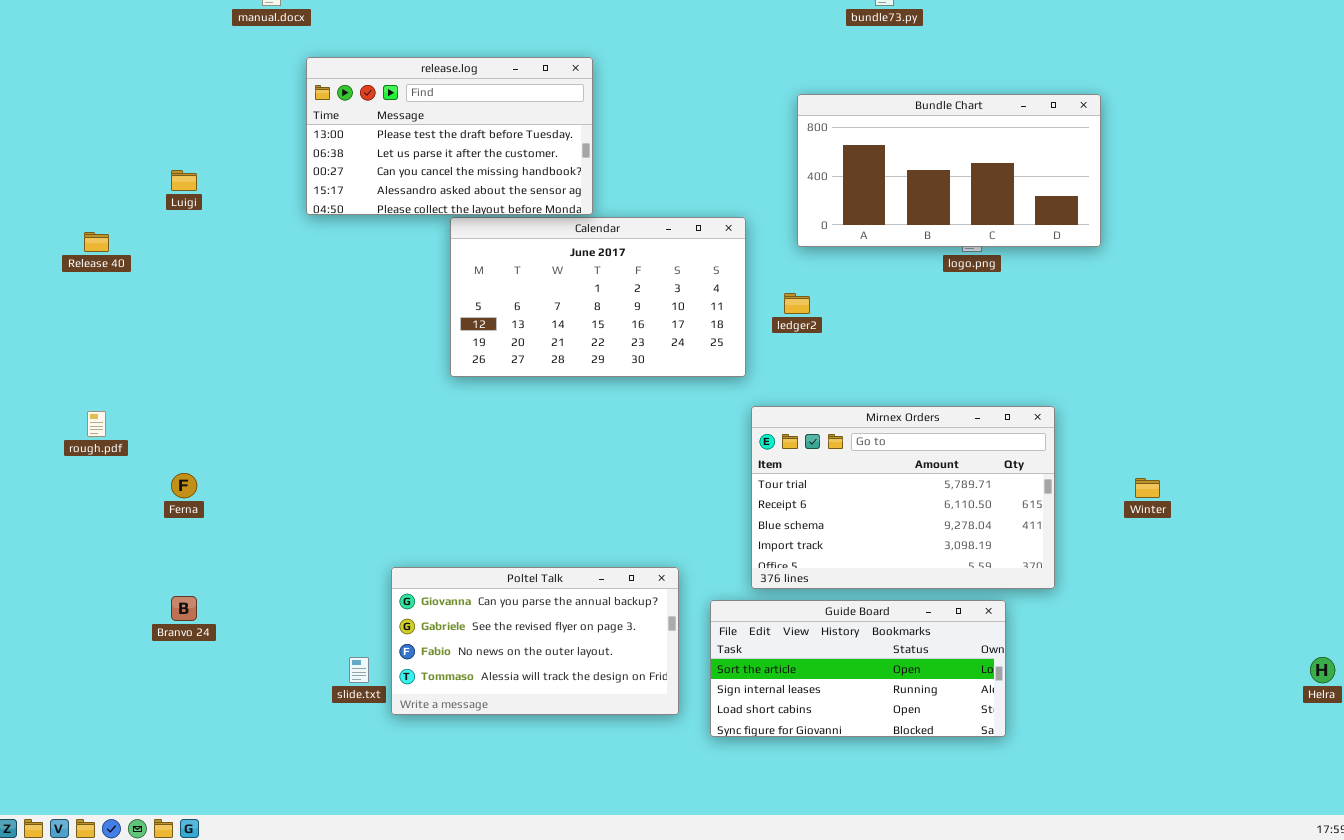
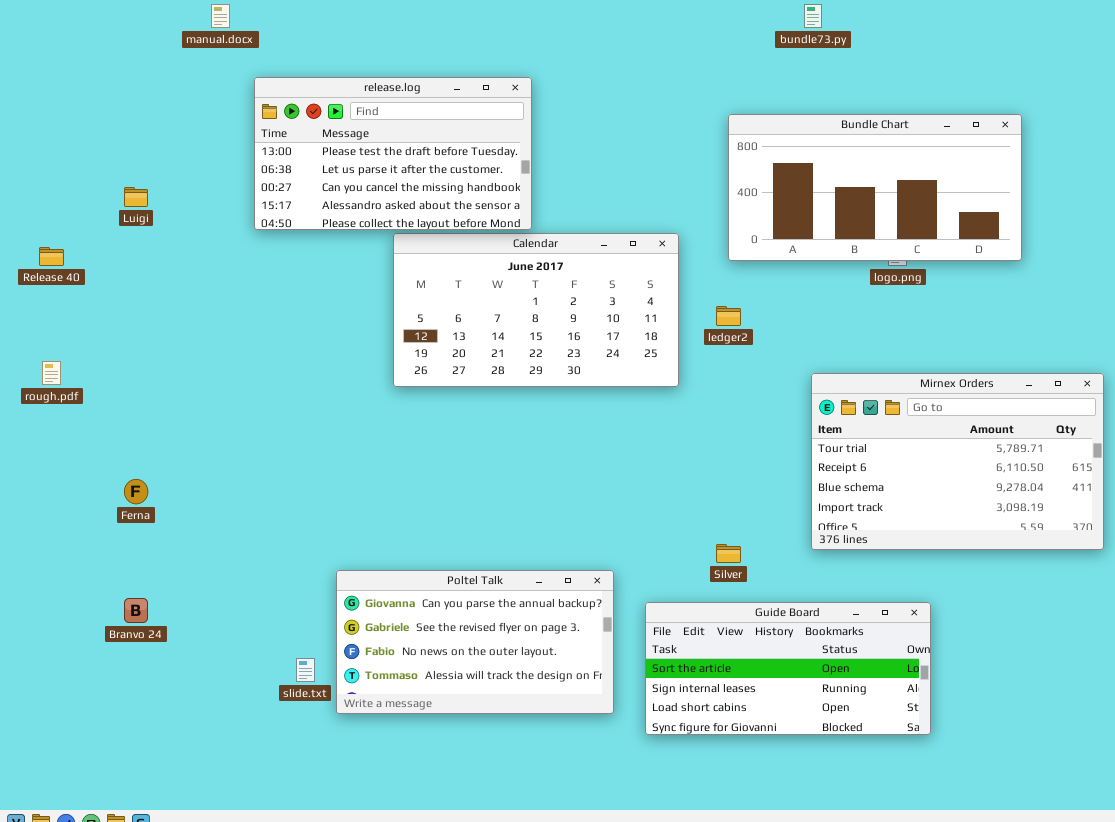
Mirnex Orders: [751,406,1055,589] -> [811,373,1104,550], moved
rough.pdf: [87,411,106,437] -> [42,361,61,385], moved

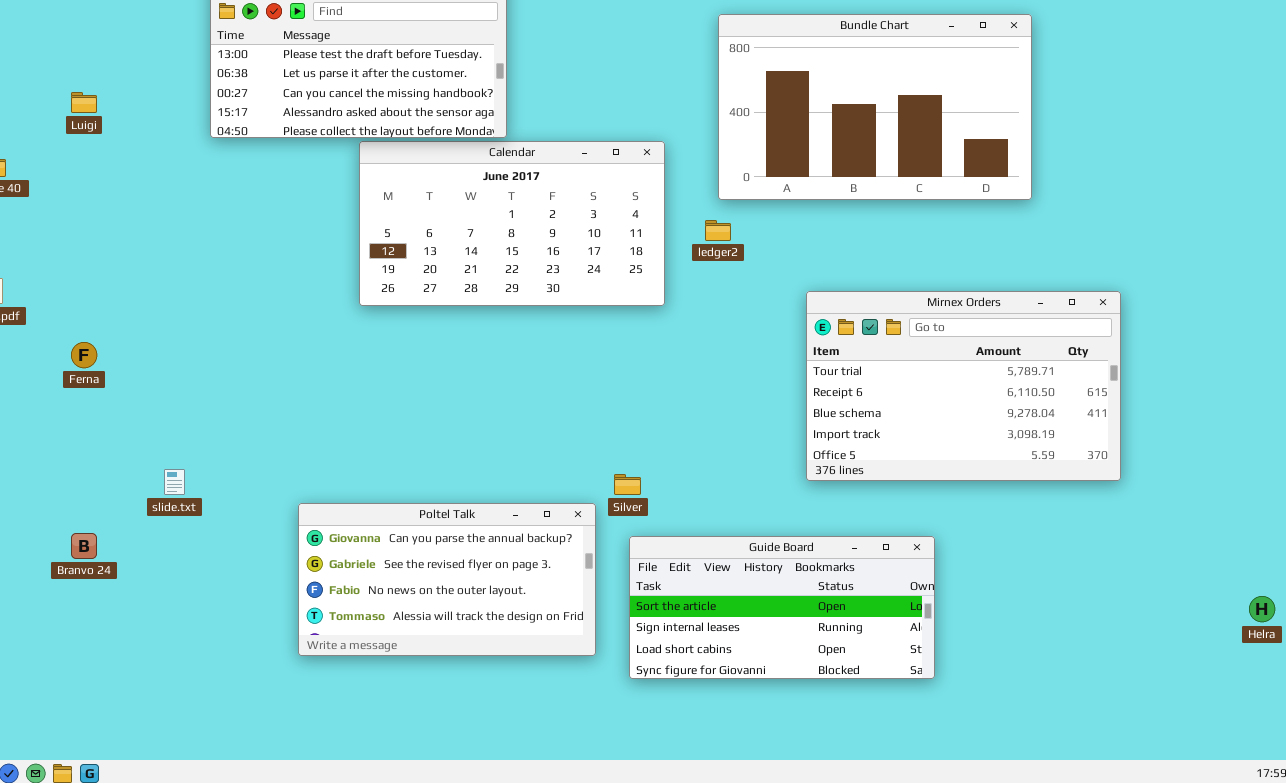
Bundle Chart: [728,114,1022,261] -> [718,14,1032,200], resized
Ferna: [124,479,148,504] -> [71,342,97,368], moved
Silver: [716,544,741,563] -> [614,474,641,495], moved
slide.txt: [296,658,315,682] -> [164,469,185,495], moved

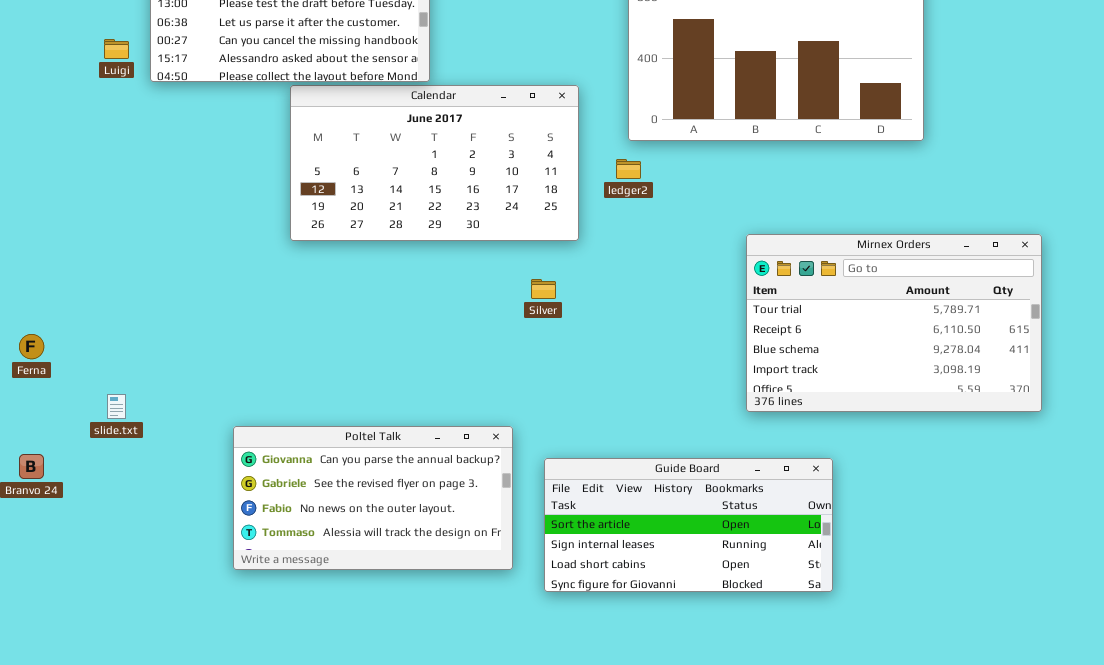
Luigi: [71,92,97,113] -> [104,39,129,59], moved
Mirnex Orders: [806,291,1121,481] -> [746,234,1042,412], moved
Ferna: [71,342,97,368] -> [19,334,44,359], moved
Silver: [614,474,641,495] -> [531,279,556,299], moved

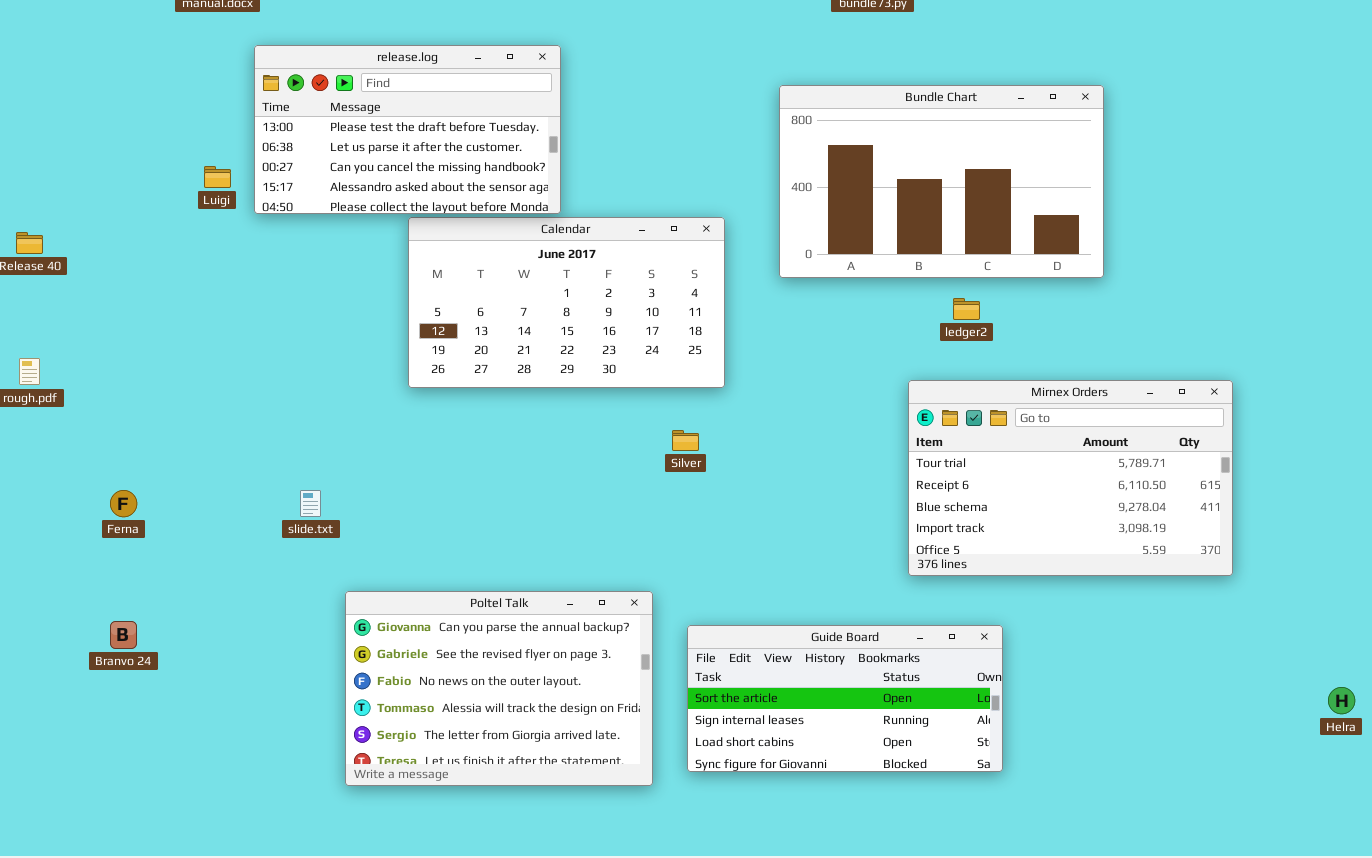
ledger2: [616,159,641,179] -> [953,298,980,320], moved
slide.txt: [107,394,126,419] -> [300,490,321,517], moved
Poltel Talk: [233,426,513,570] -> [345,591,653,786], resized

